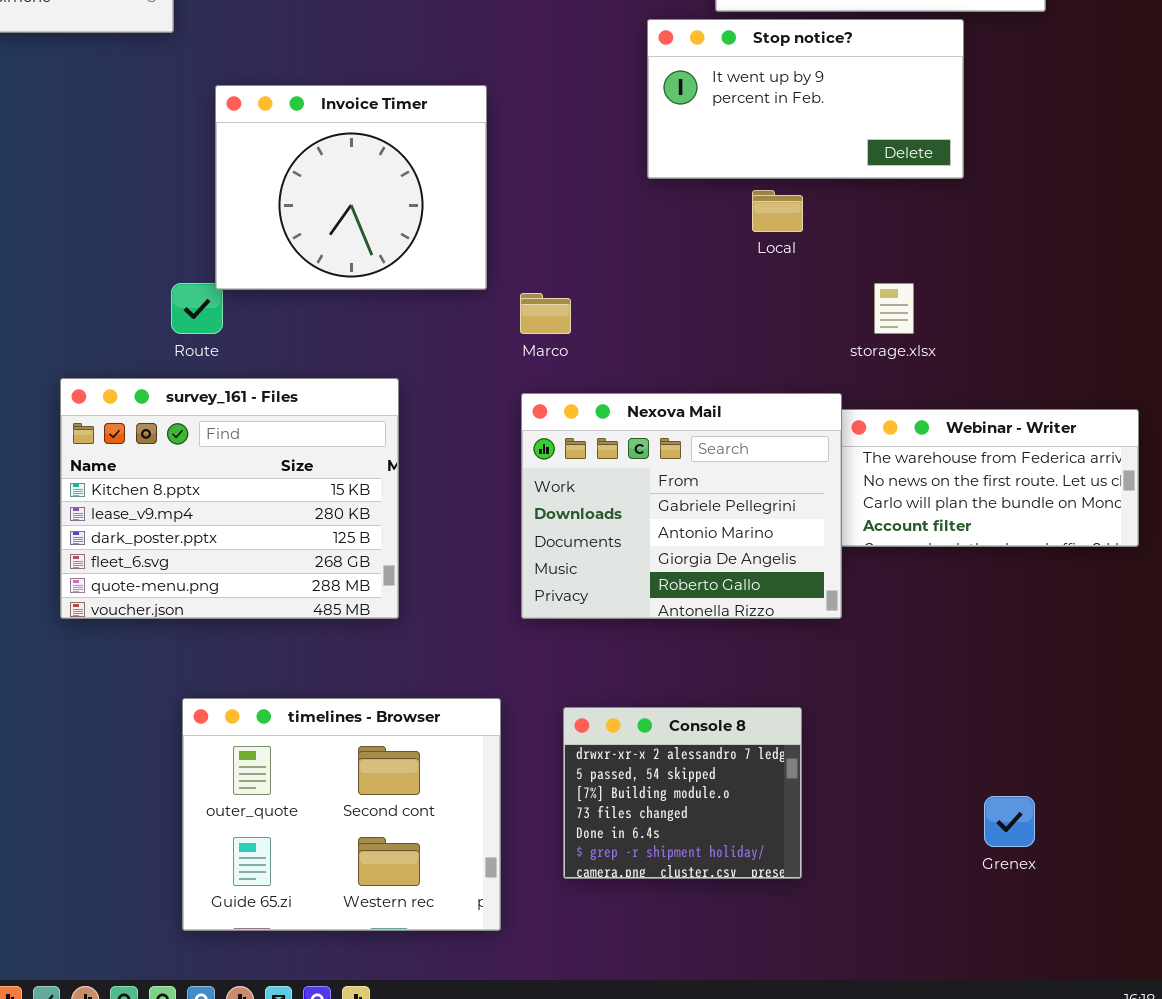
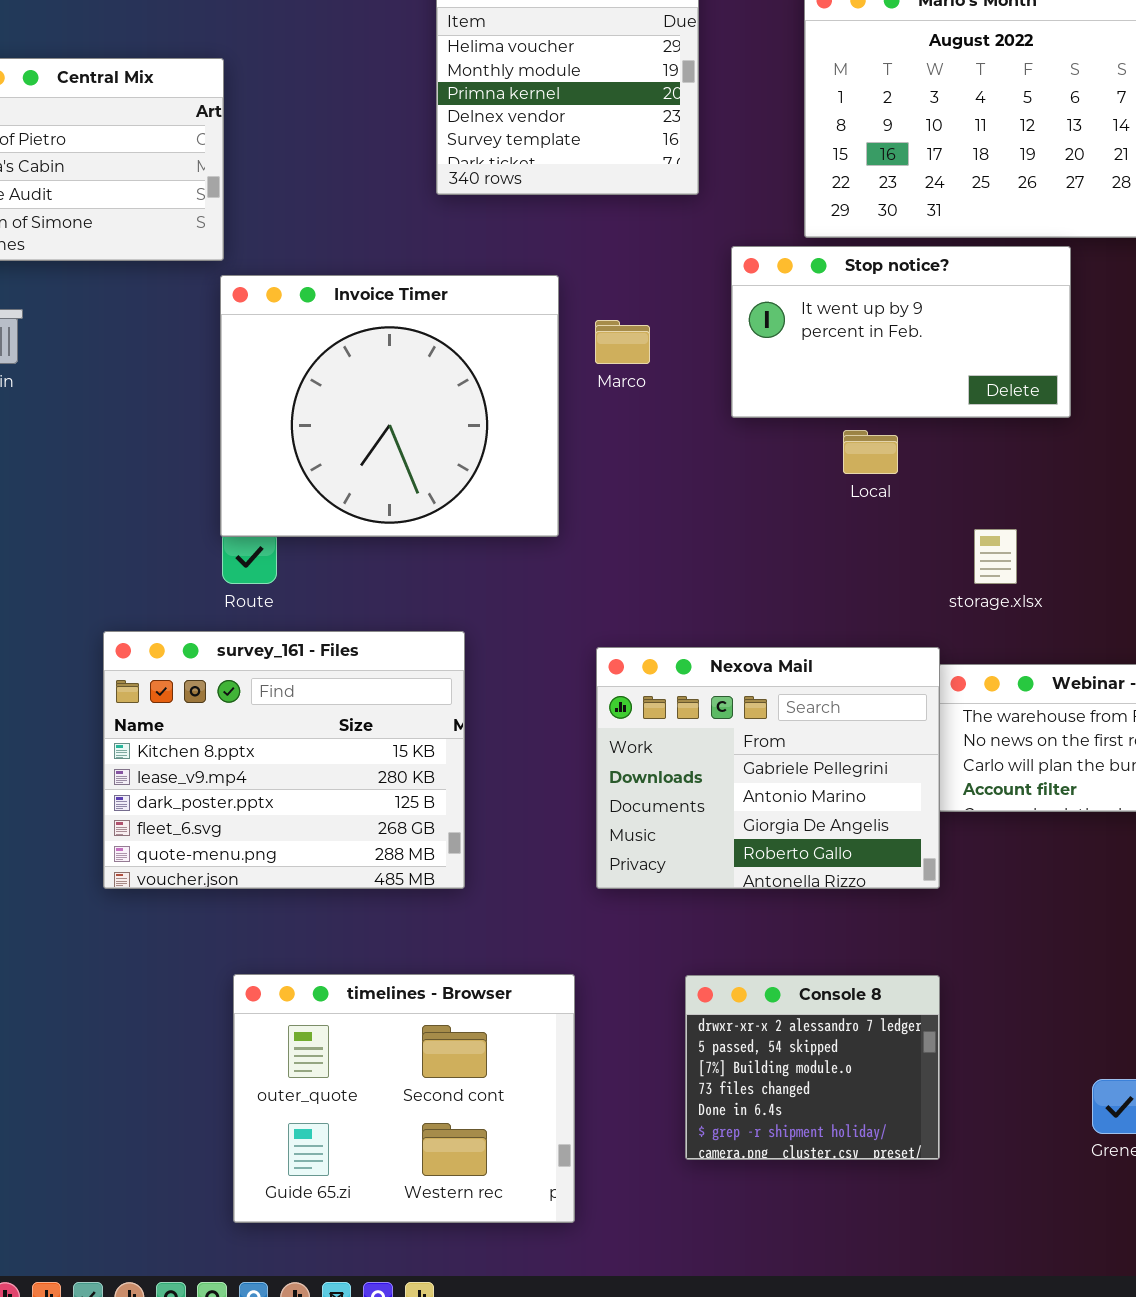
Invoice Timer: [215,85,487,290] -> [220,275,559,537], resized
Marco: [520,293,571,334] -> [595,320,650,364], moved
Console 8: [563,707,802,879] -> [685,975,940,1160], moved

